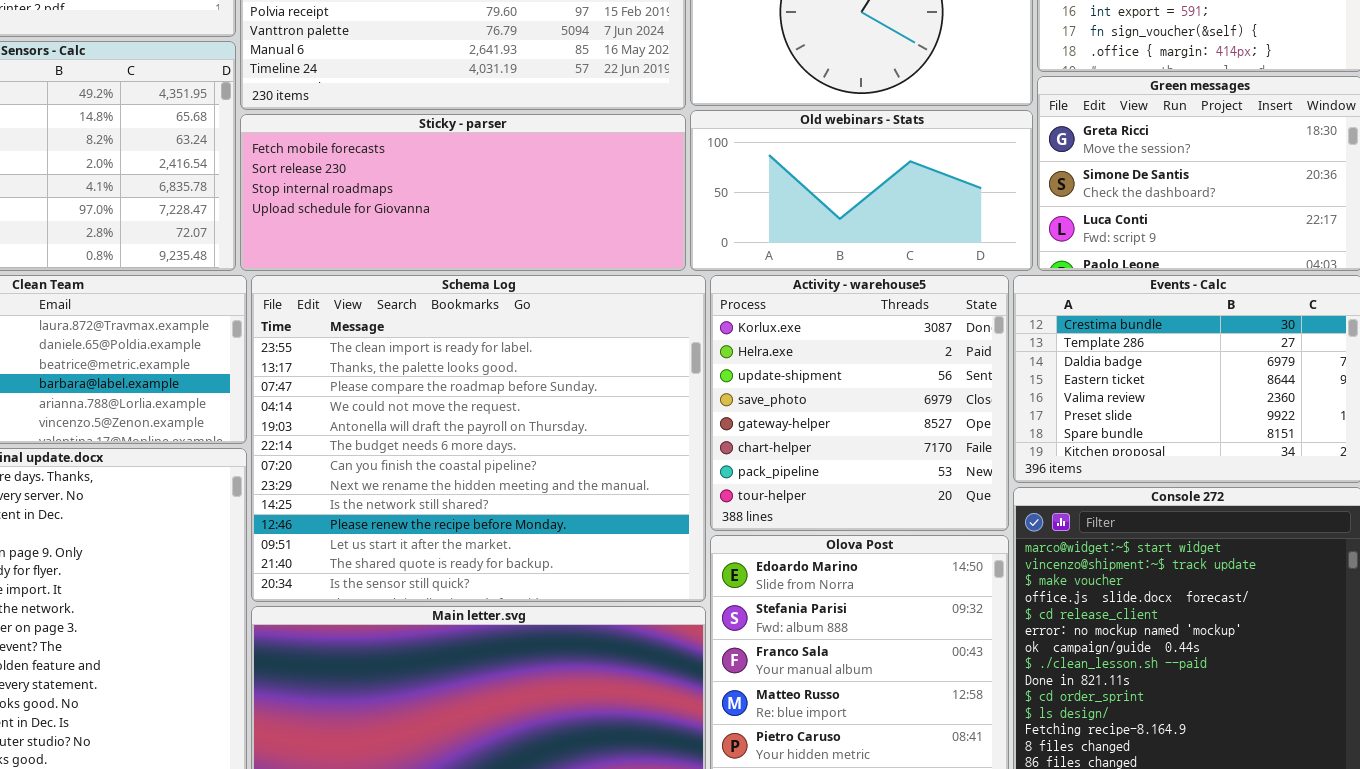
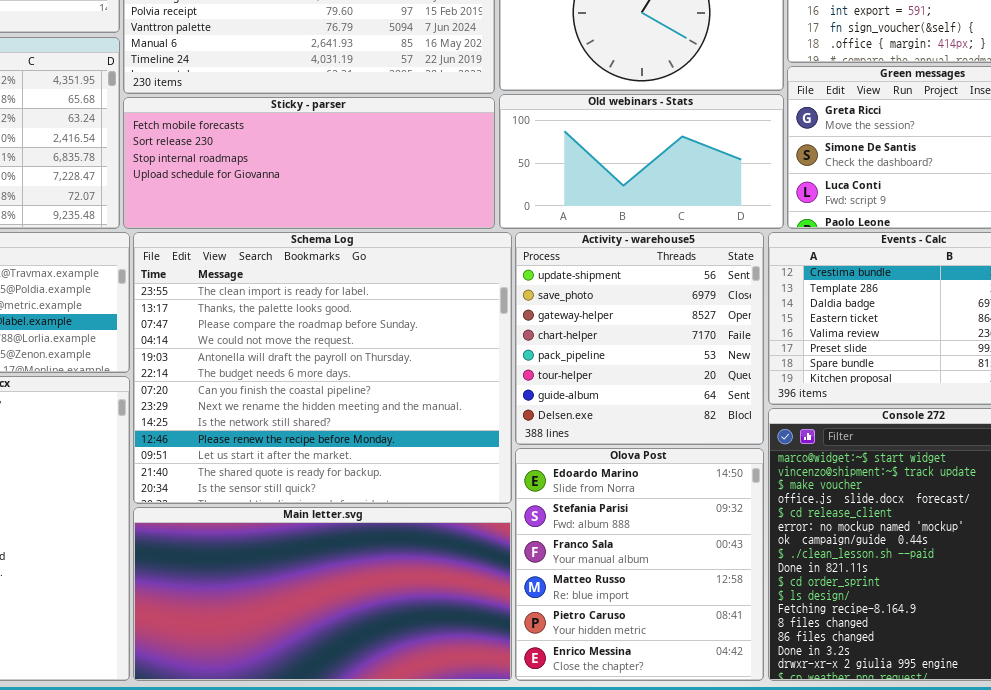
Activity - warehouse5: [710,275,1009,531] -> [515,232,764,445], scrolled down 2 rows

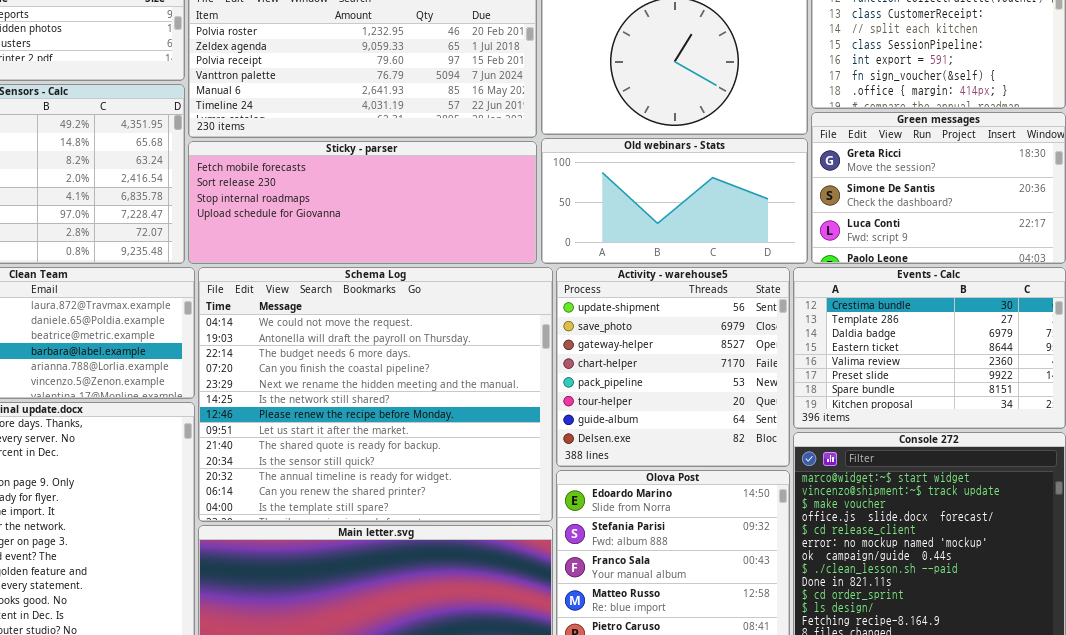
Schema Log: [133,232,512,504] -> [198,267,553,522], scrolled down 3 rows

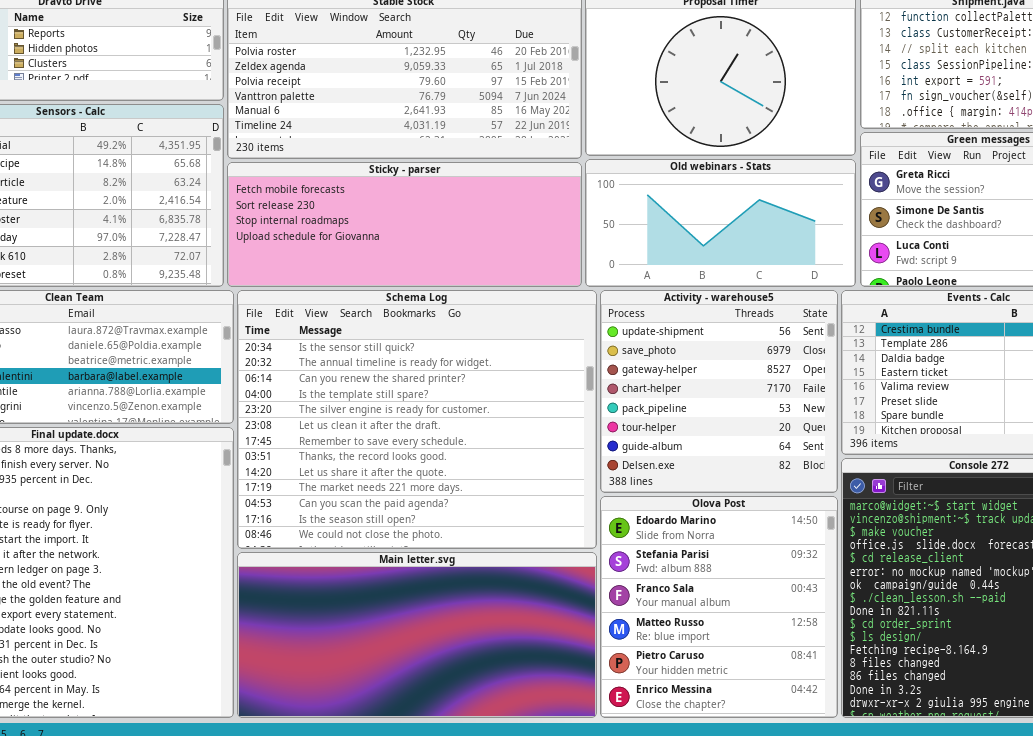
Schema Log: [198,267,553,522] -> [237,290,597,549], scrolled down 9 rows

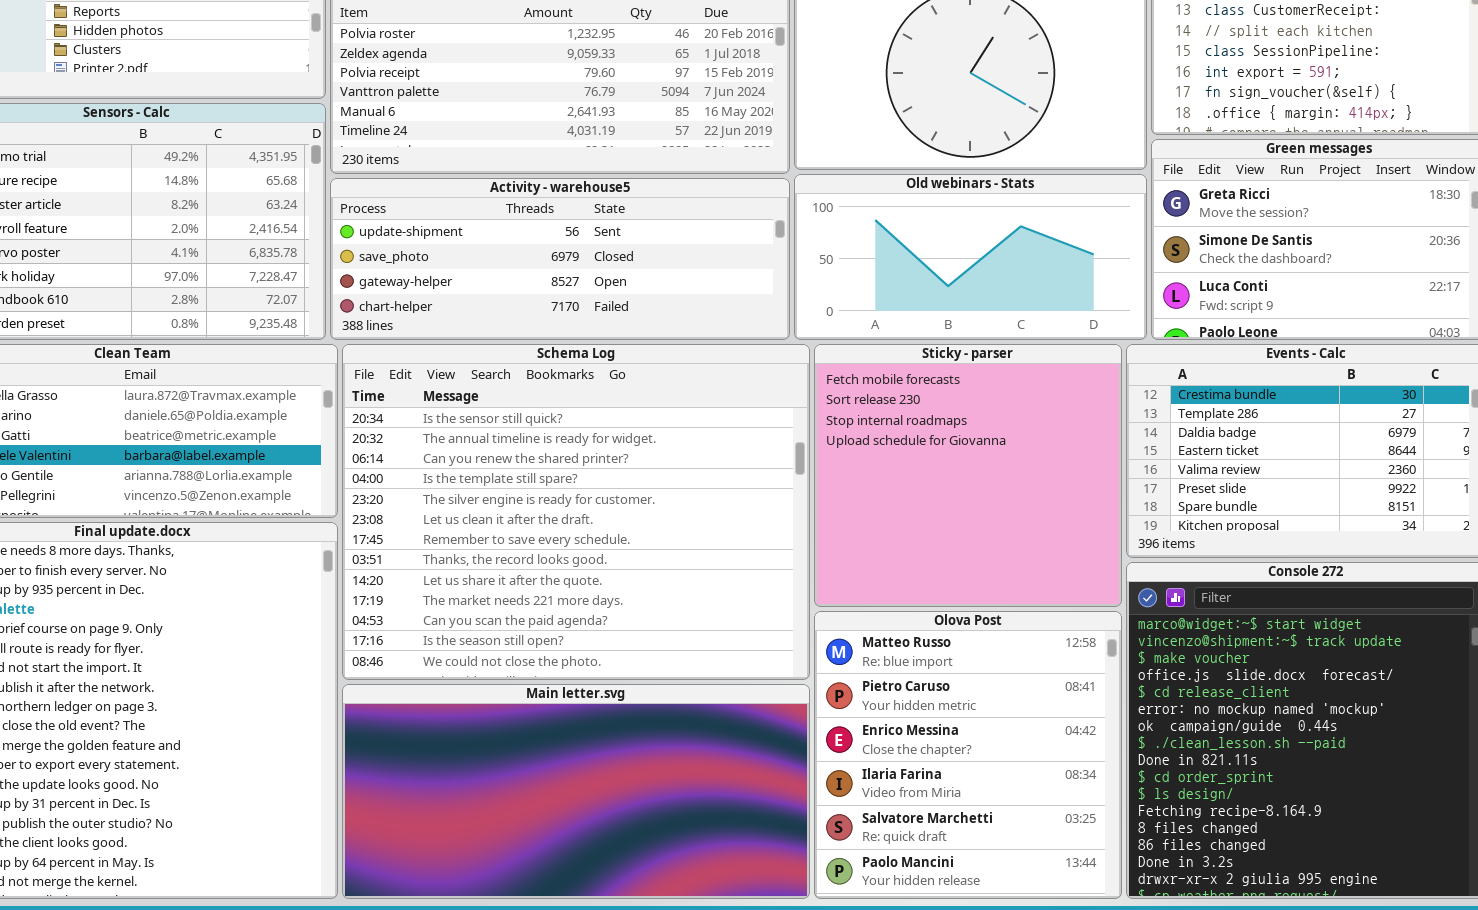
Sticky - parser: [227,162,582,287] -> [814,344,1122,607], moved, resized
Activity - warehouse5: [600,290,838,493] -> [330,178,790,340], moved, resized
Olova Post: [600,496,838,718] -> [814,611,1122,899], scrolled down 3 rows

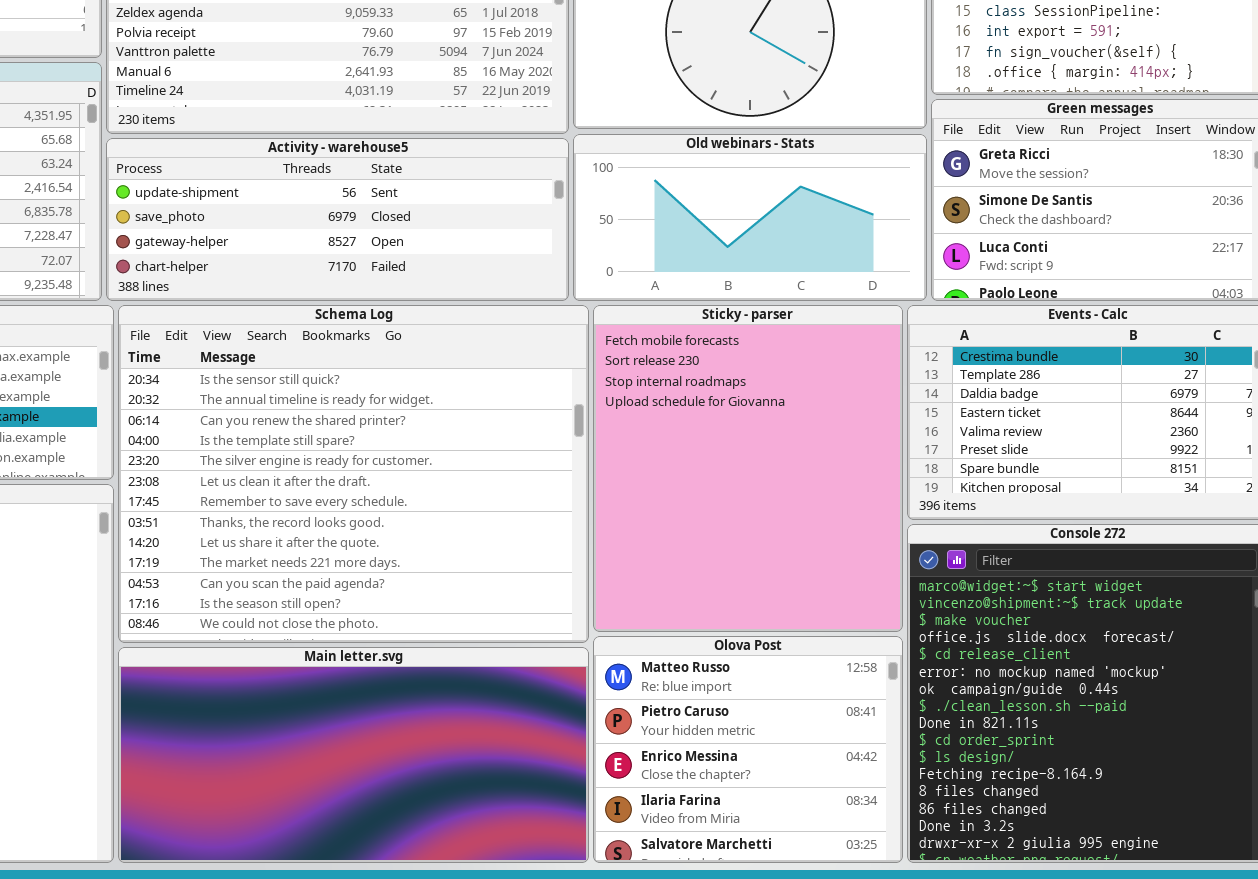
Sticky - parser: [814,344,1122,607] -> [593,305,903,632], resized
Olova Post: [814,611,1122,899] -> [593,636,903,863], resized

